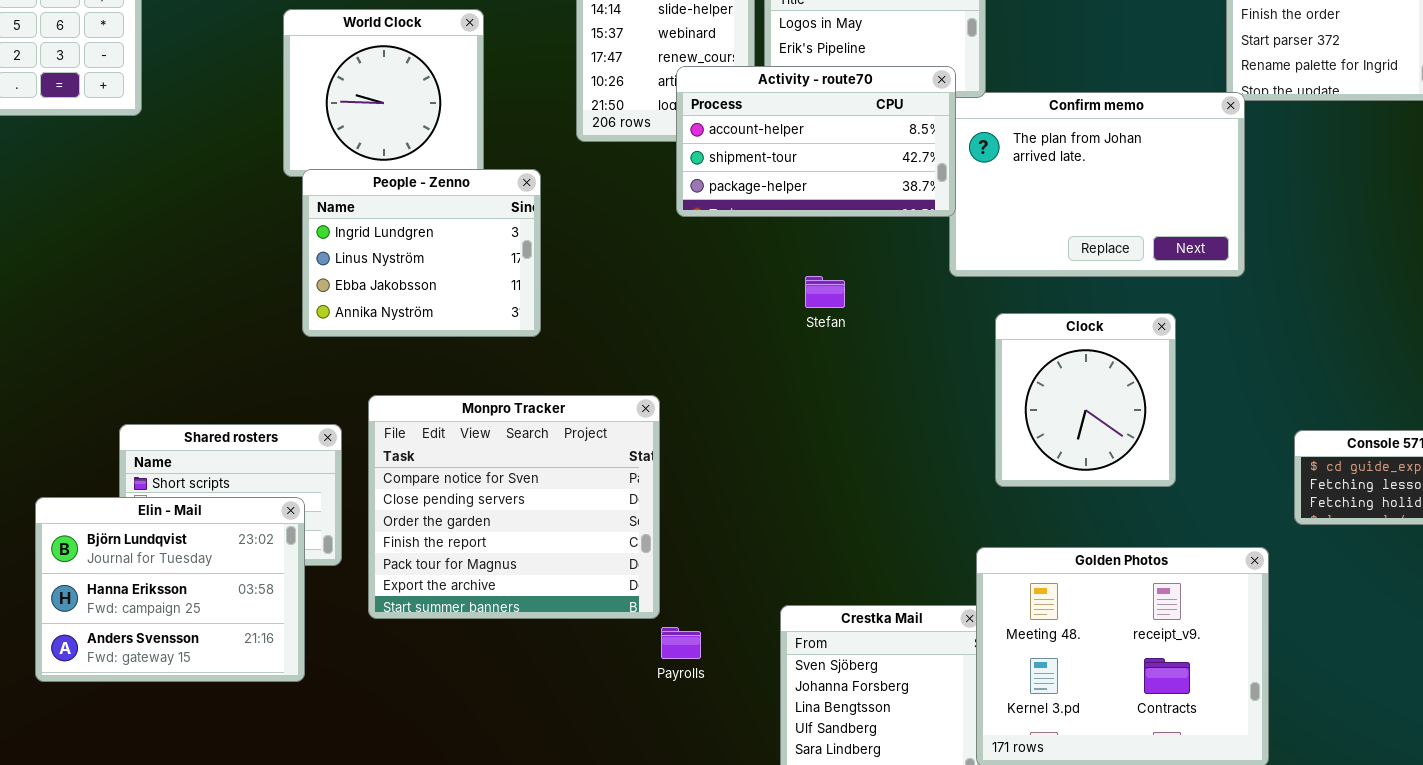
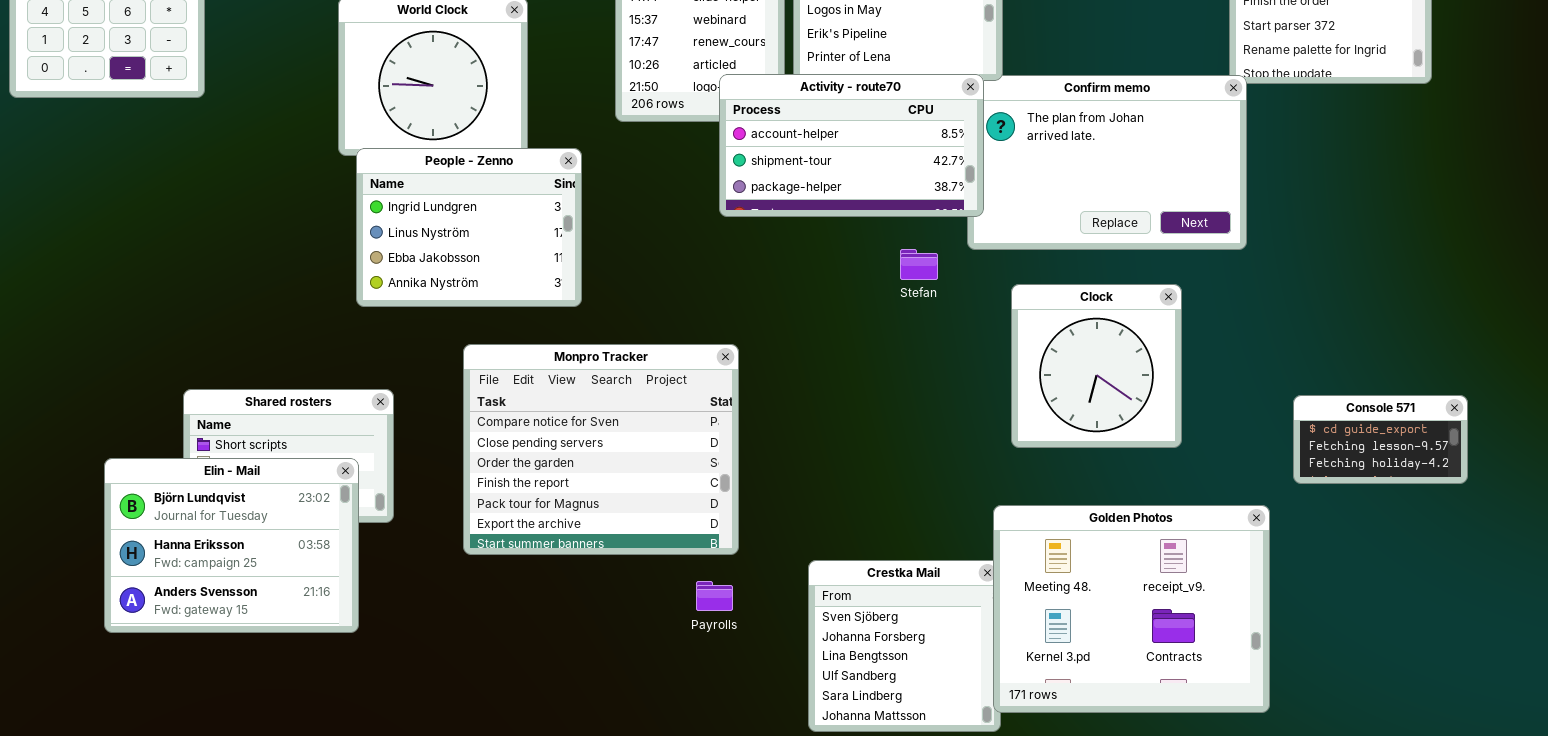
Activity - route70: [676,66,956,217] -> [719,74,984,217], moved
Stefan: [805,276,845,308] -> [900,249,938,280], moved
Monpro Tracker: [368,395,660,619] -> [463,344,739,555], moved

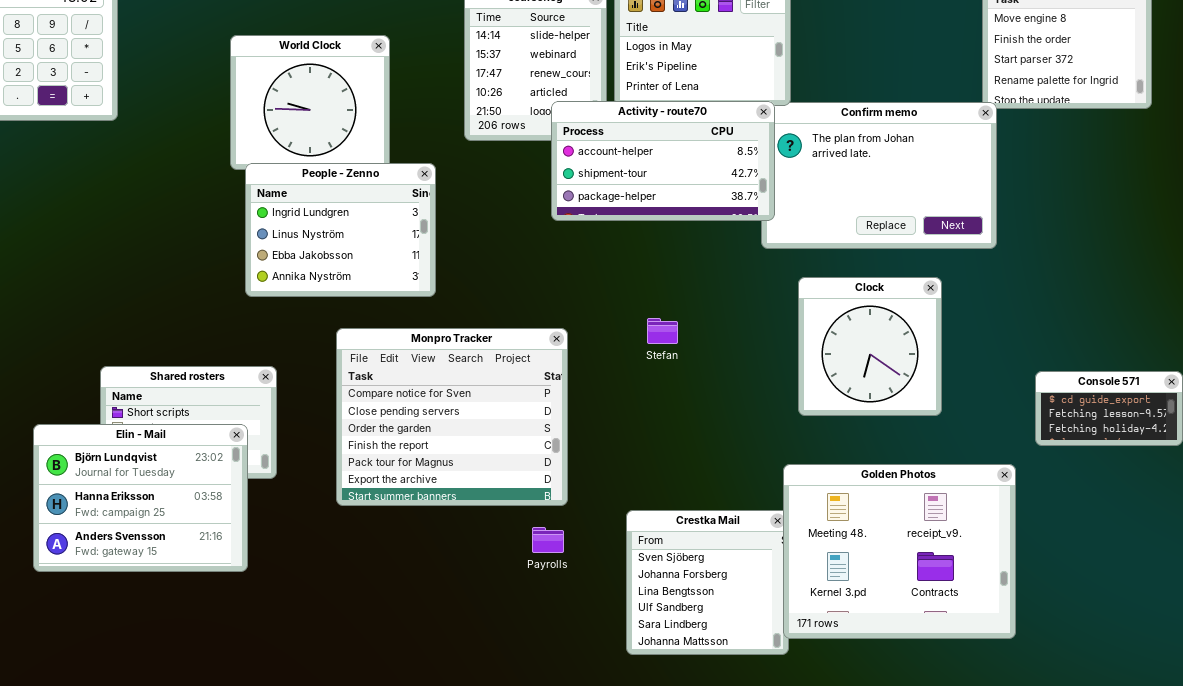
Stefan: [900,249,938,280] -> [647,318,678,344], moved

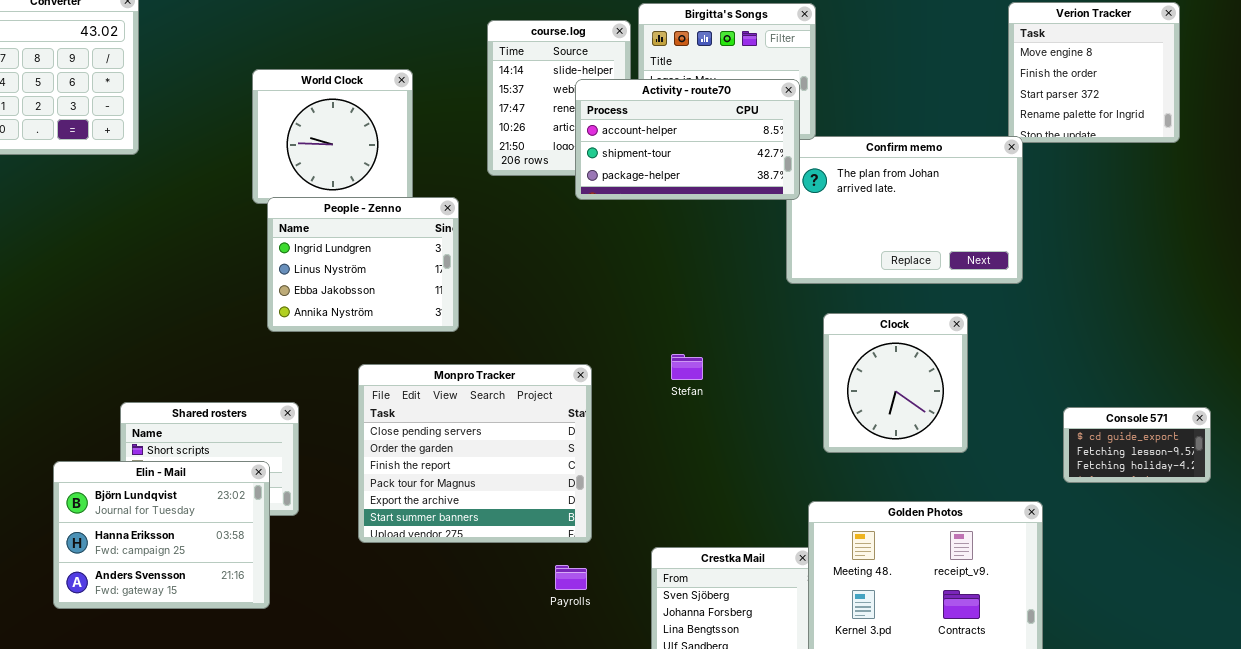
Activity - route70: [551,101,775,221] -> [575,79,800,200], moved
Monpro Tracker: [336,328,568,506] -> [358,364,592,543], scrolled down 1 row

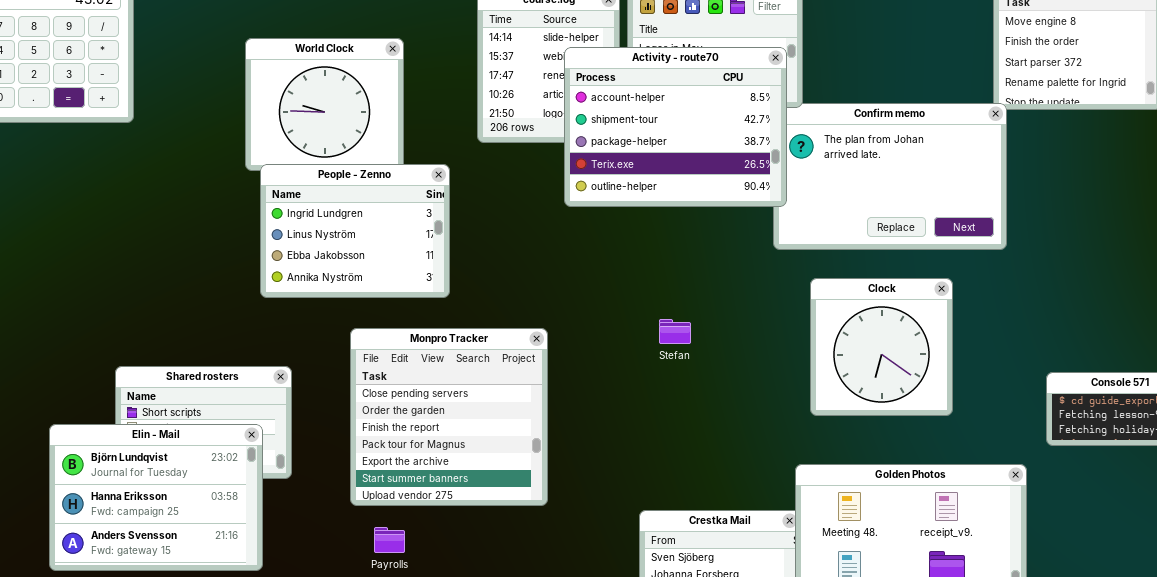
Activity - route70: [575,79,800,200] -> [564,47,787,207], resized
Monpro Tracker: [358,364,592,543] -> [350,328,548,506], resized
Payrolls: [555,565,587,590] -> [374,527,405,553], moved

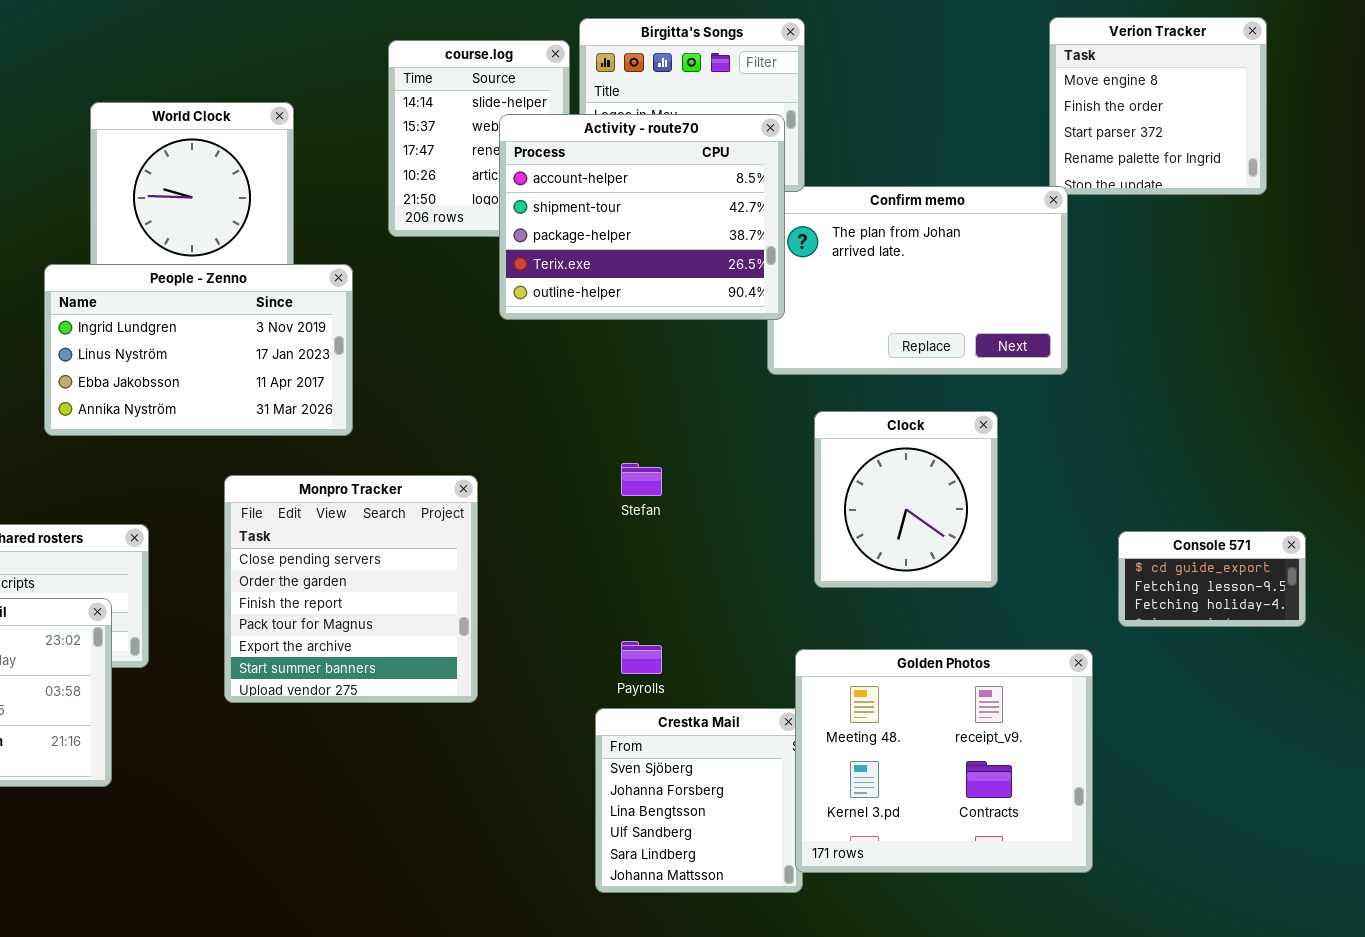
People - Zenno: [260,164,450,298] -> [44,264,353,436], resized
Payrolls: [374,527,405,553] -> [621,641,662,674], moved

